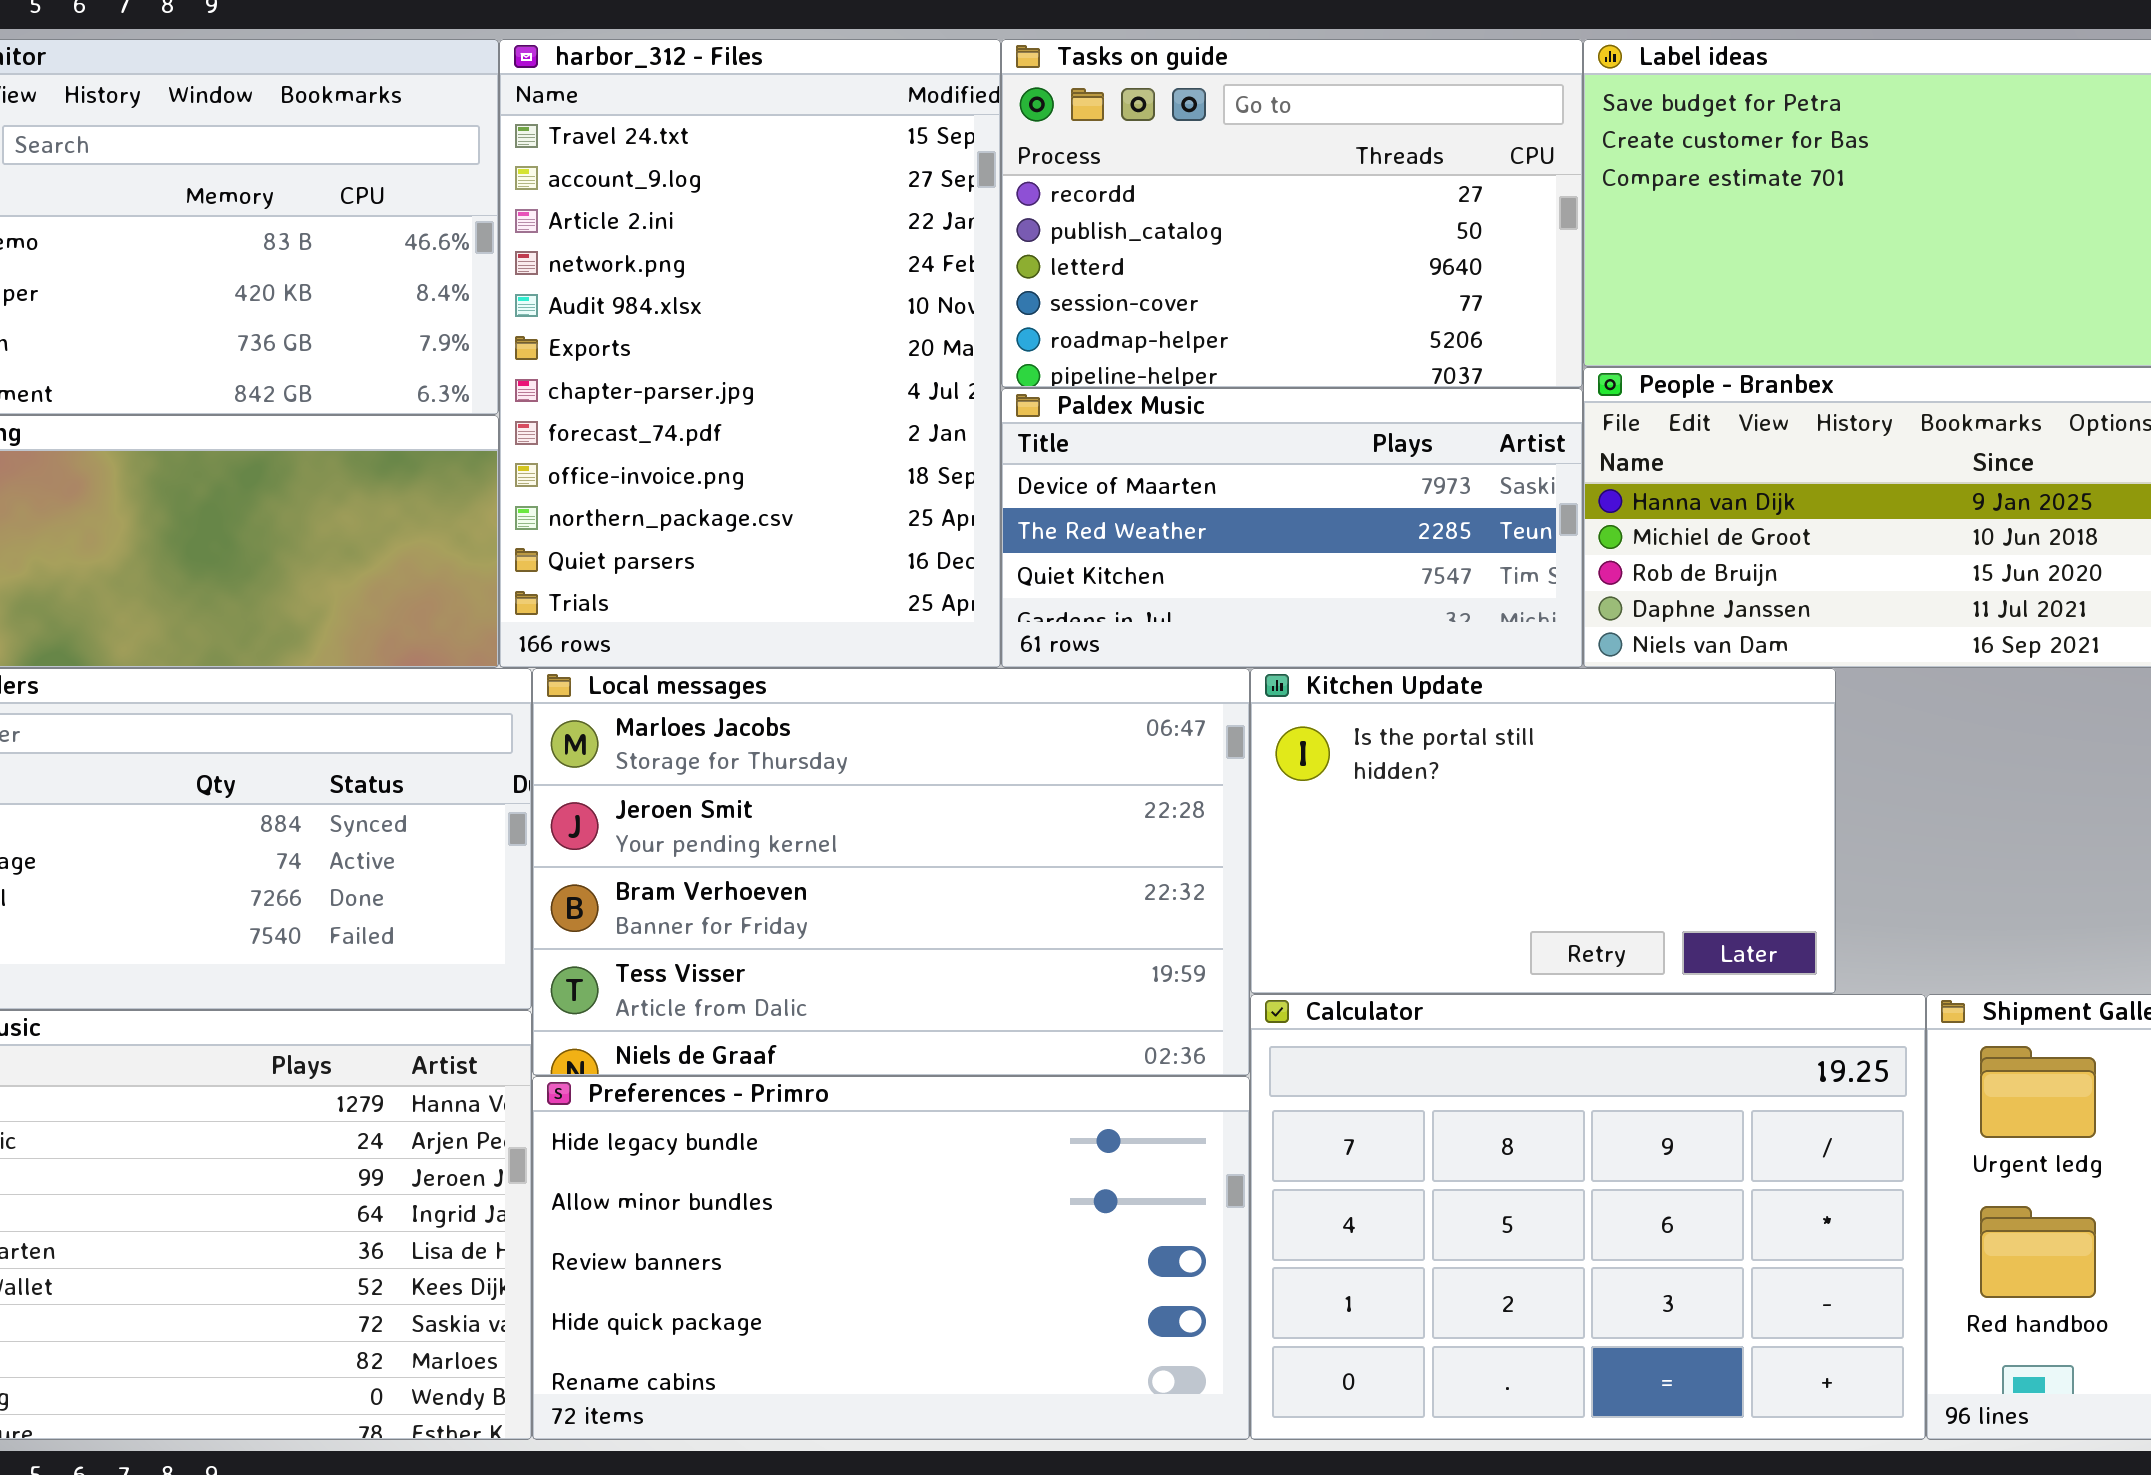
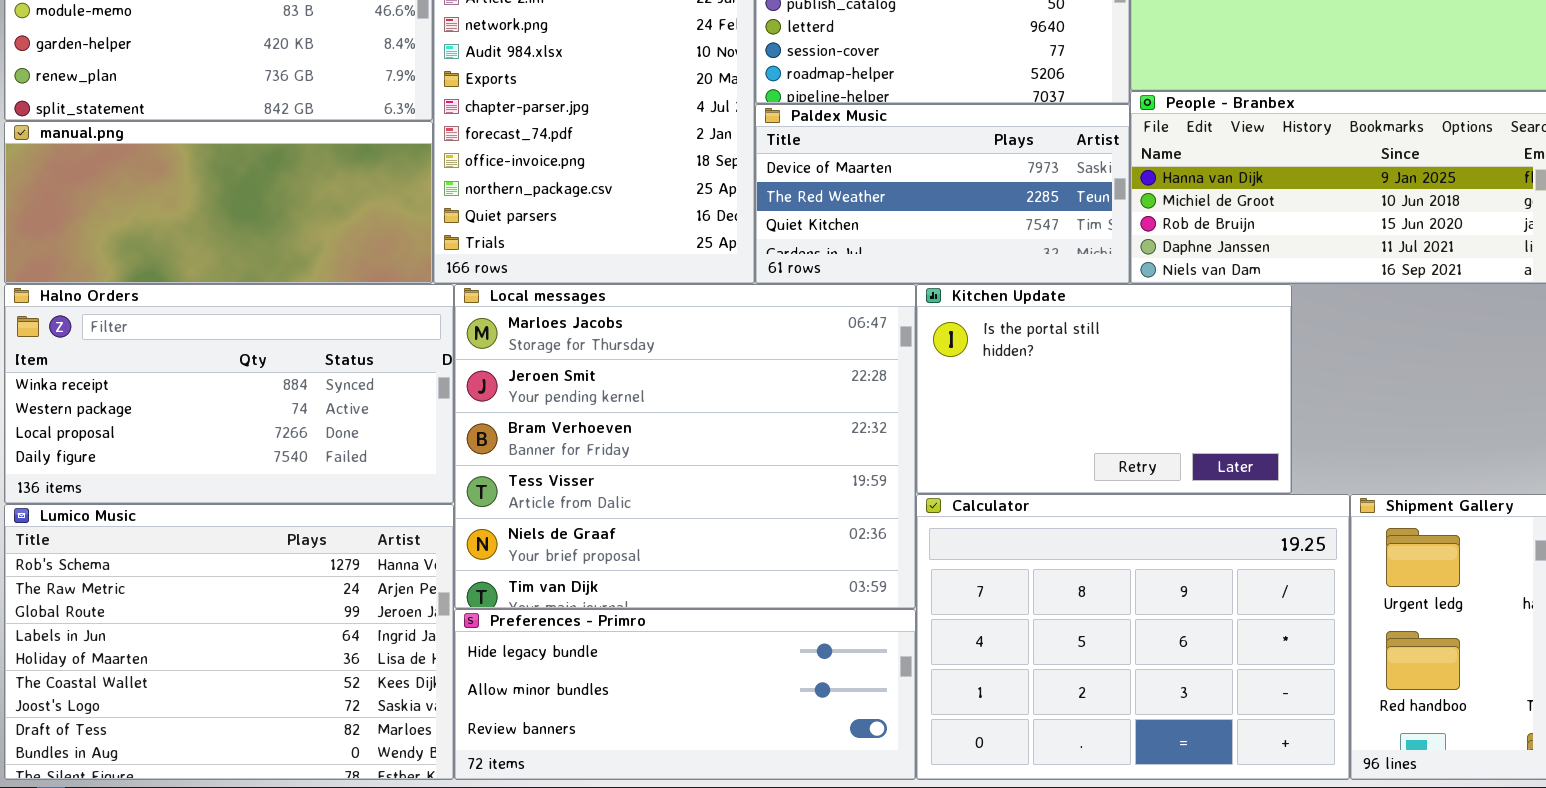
Local messages: [532,668,1250,1076] -> [454,284,916,609], resized
Preferences - Primro: [532,1076,1250,1440] -> [454,609,916,780], resized

